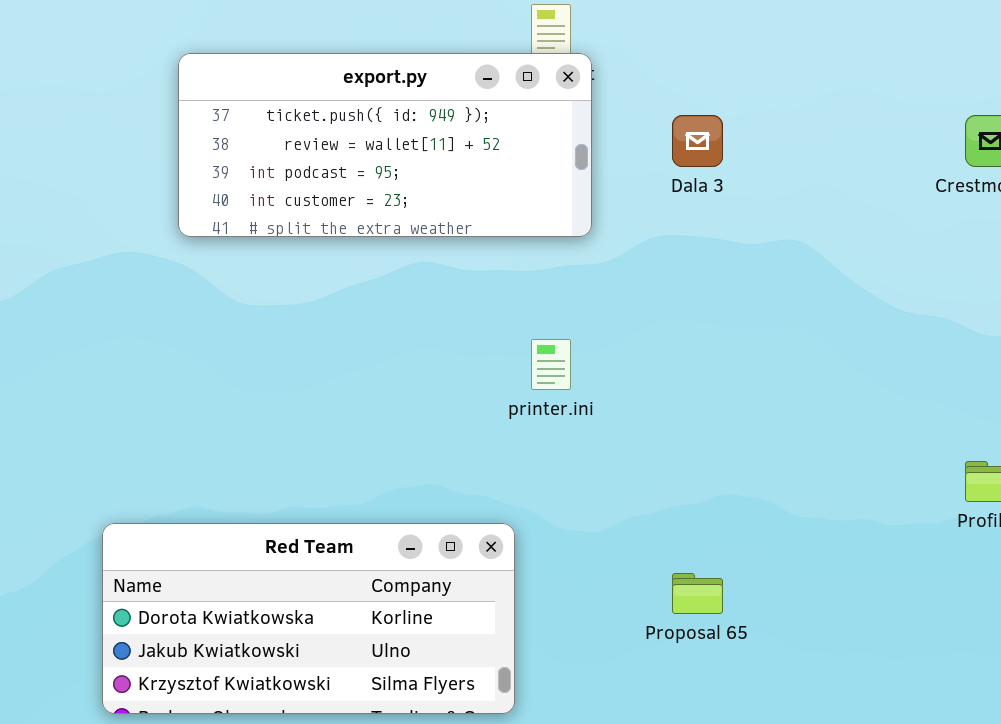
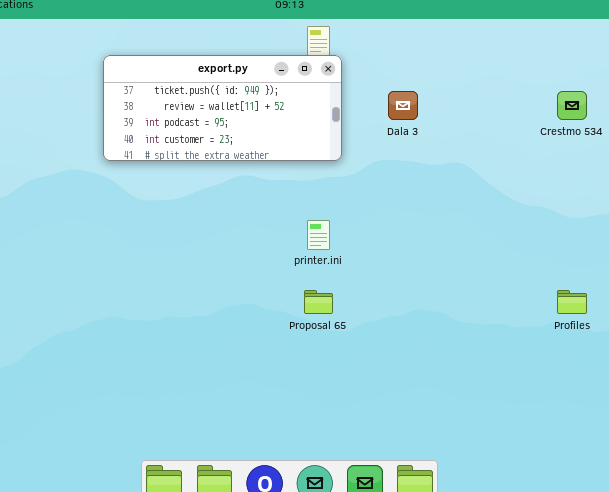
Red Team: [102,523,515,714] -> none, closed
Proposal 65: [672,573,723,614] -> [304,290,333,314], moved

